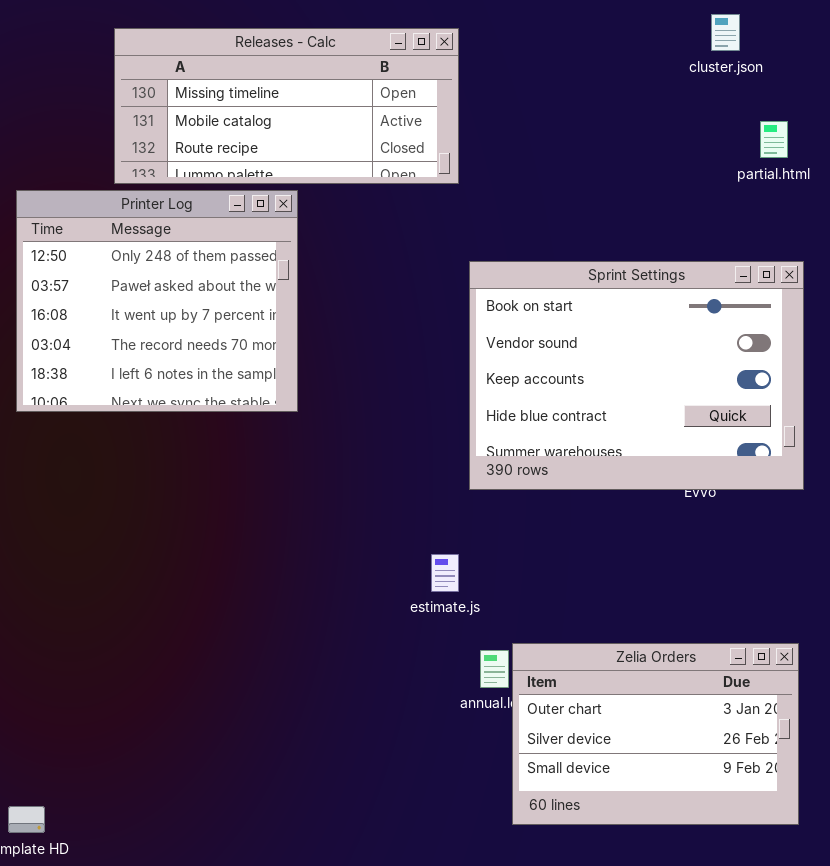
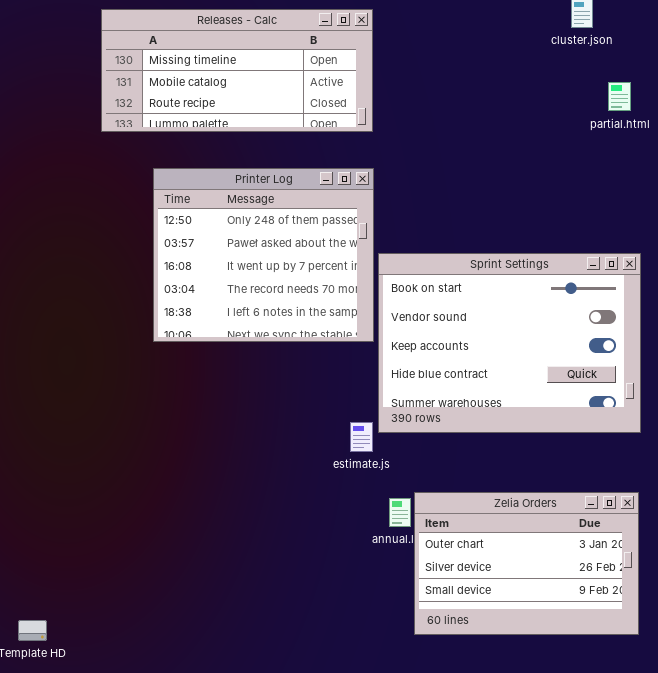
Printer Log: [16,190,298,412] -> [153,168,374,342], moved
Sprint Settings: [469,261,804,490] -> [378,253,641,433], moved

